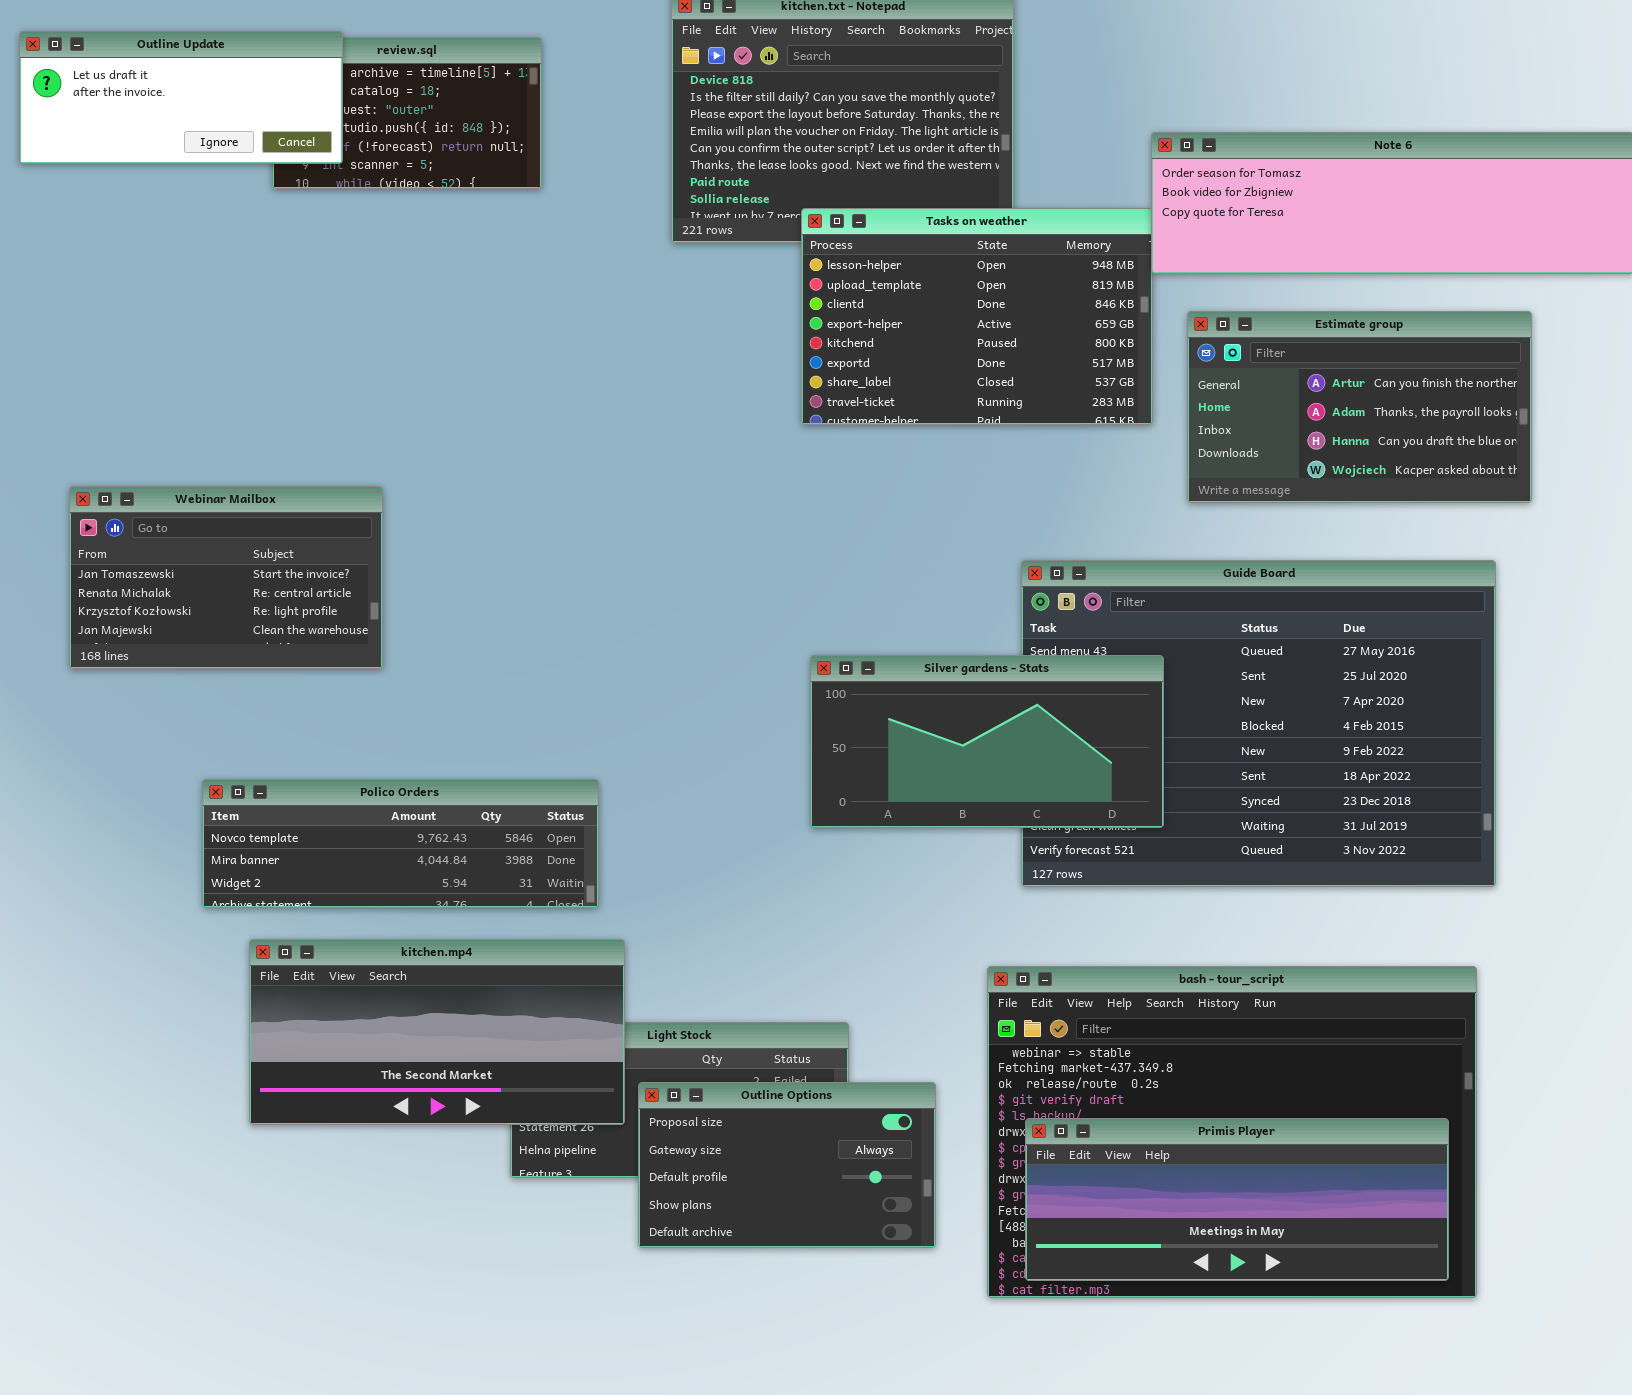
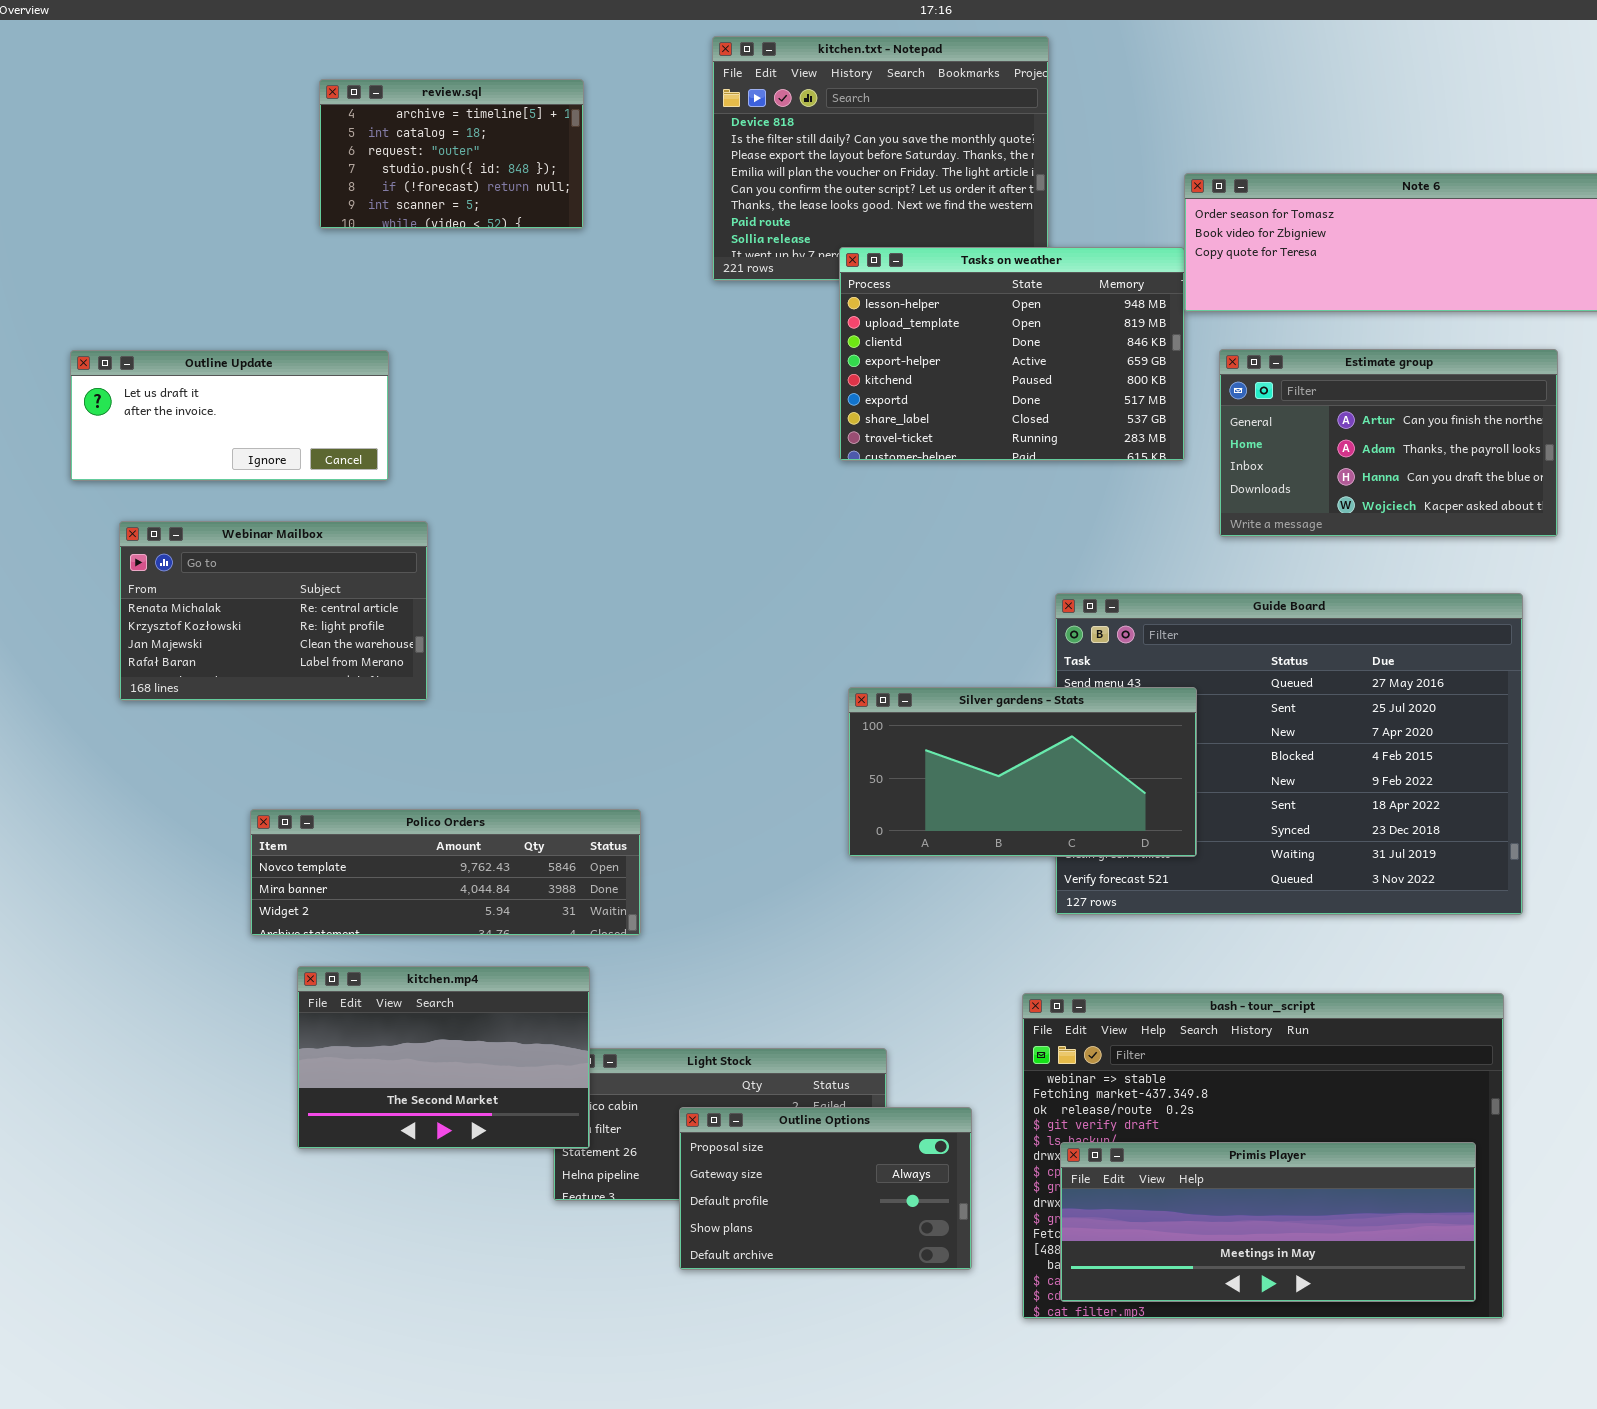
Outline Update: [19,31,343,164] -> [70,350,389,481], moved
Webinar Mailbox: [69,486,383,669] -> [119,521,428,701], scrolled down 1 row
kitchen.mp4: [249,939,625,1125] -> [297,966,590,1149], resized

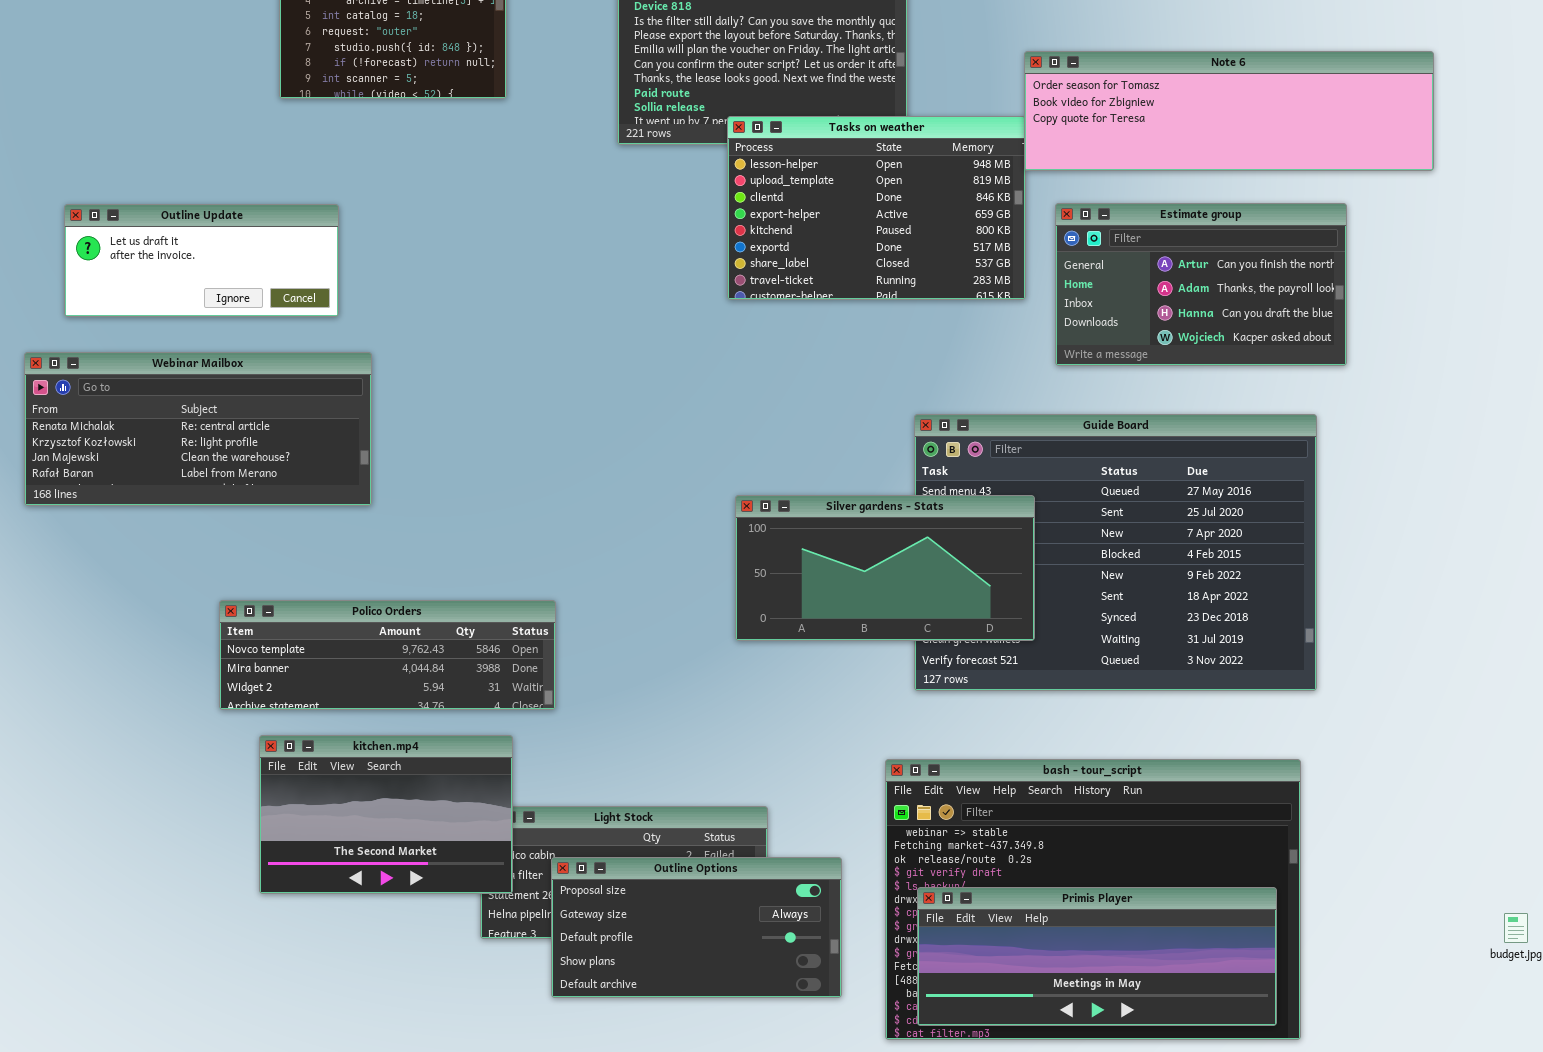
Webinar Mailbox: [119,521,428,701] -> [24,352,372,506], resized
Outline Options: [679,1107,972,1270] -> [551,857,842,998], resized

